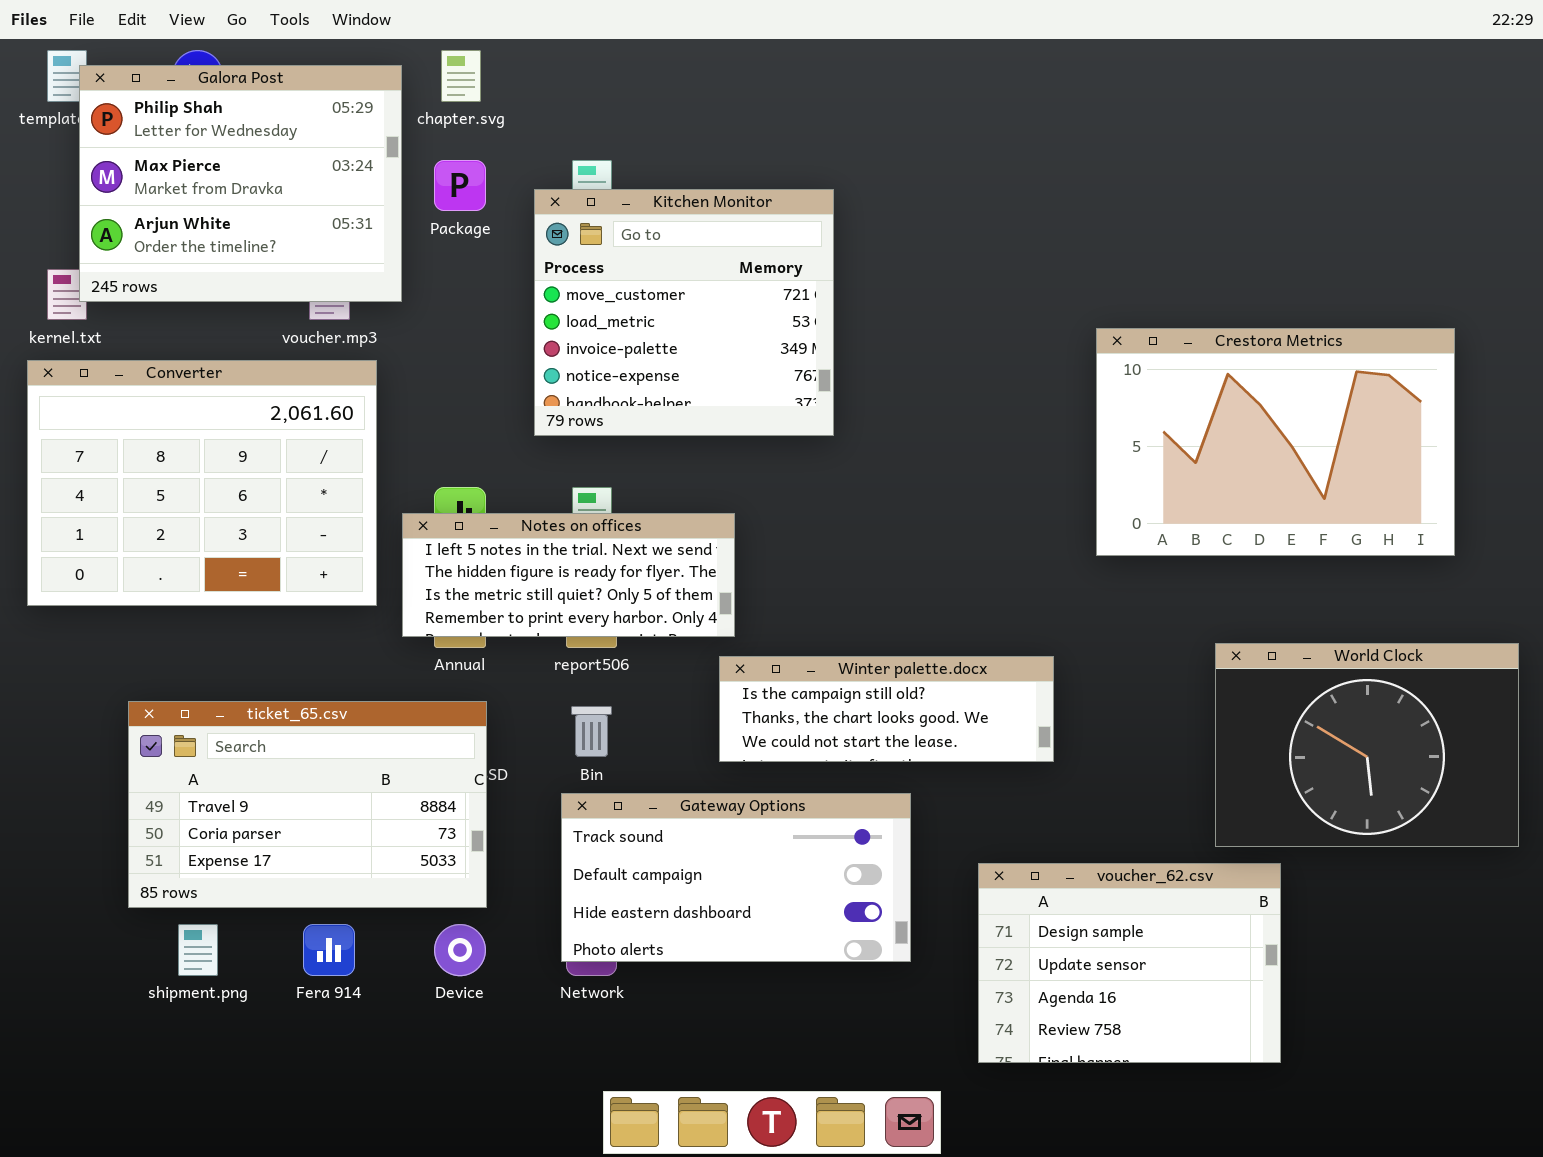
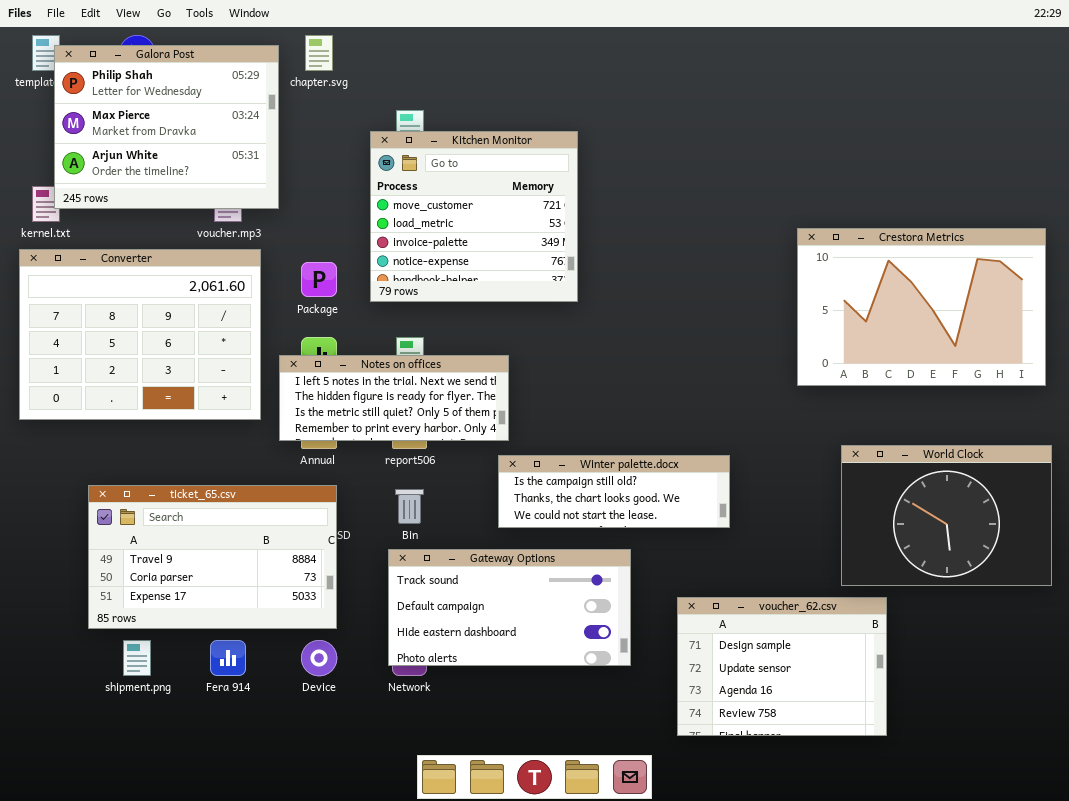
Package: [434,160,486,211] -> [301,262,337,297], moved
Crestora Metrics: [1096,328,1455,556] -> [797,228,1046,386], moved

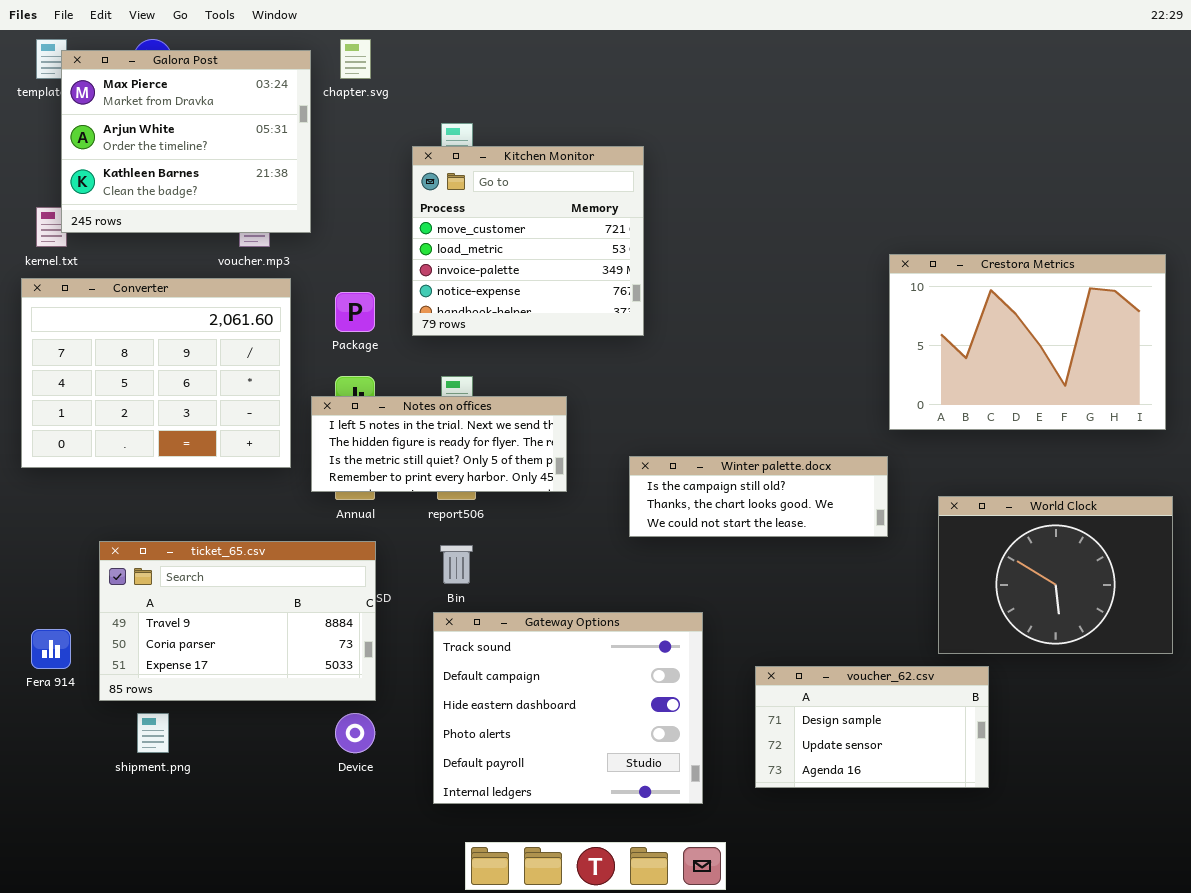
Galora Post: [54,45,279,209] -> [61,50,311,233], scrolled down 1 row
Winter palette.docx: [498,455,730,528] -> [629,456,888,537], moved
Gateway Options: [388,549,631,666] -> [433,612,703,804], resized
voucher_62.csv: [677,597,887,736] -> [755,666,989,788], resized
Fera 914: [210,640,246,676] -> [31,629,71,669], moved

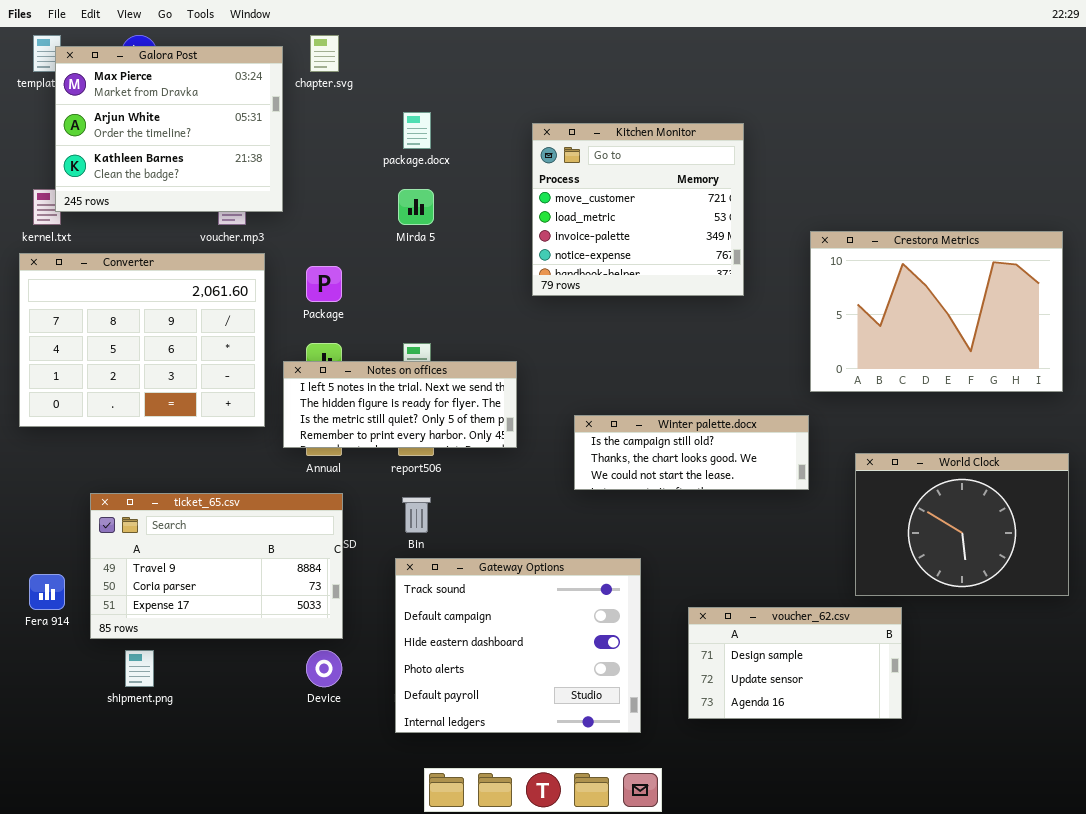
Kitchen Monitor: [412,146,644,336] -> [532,123,744,296], moved

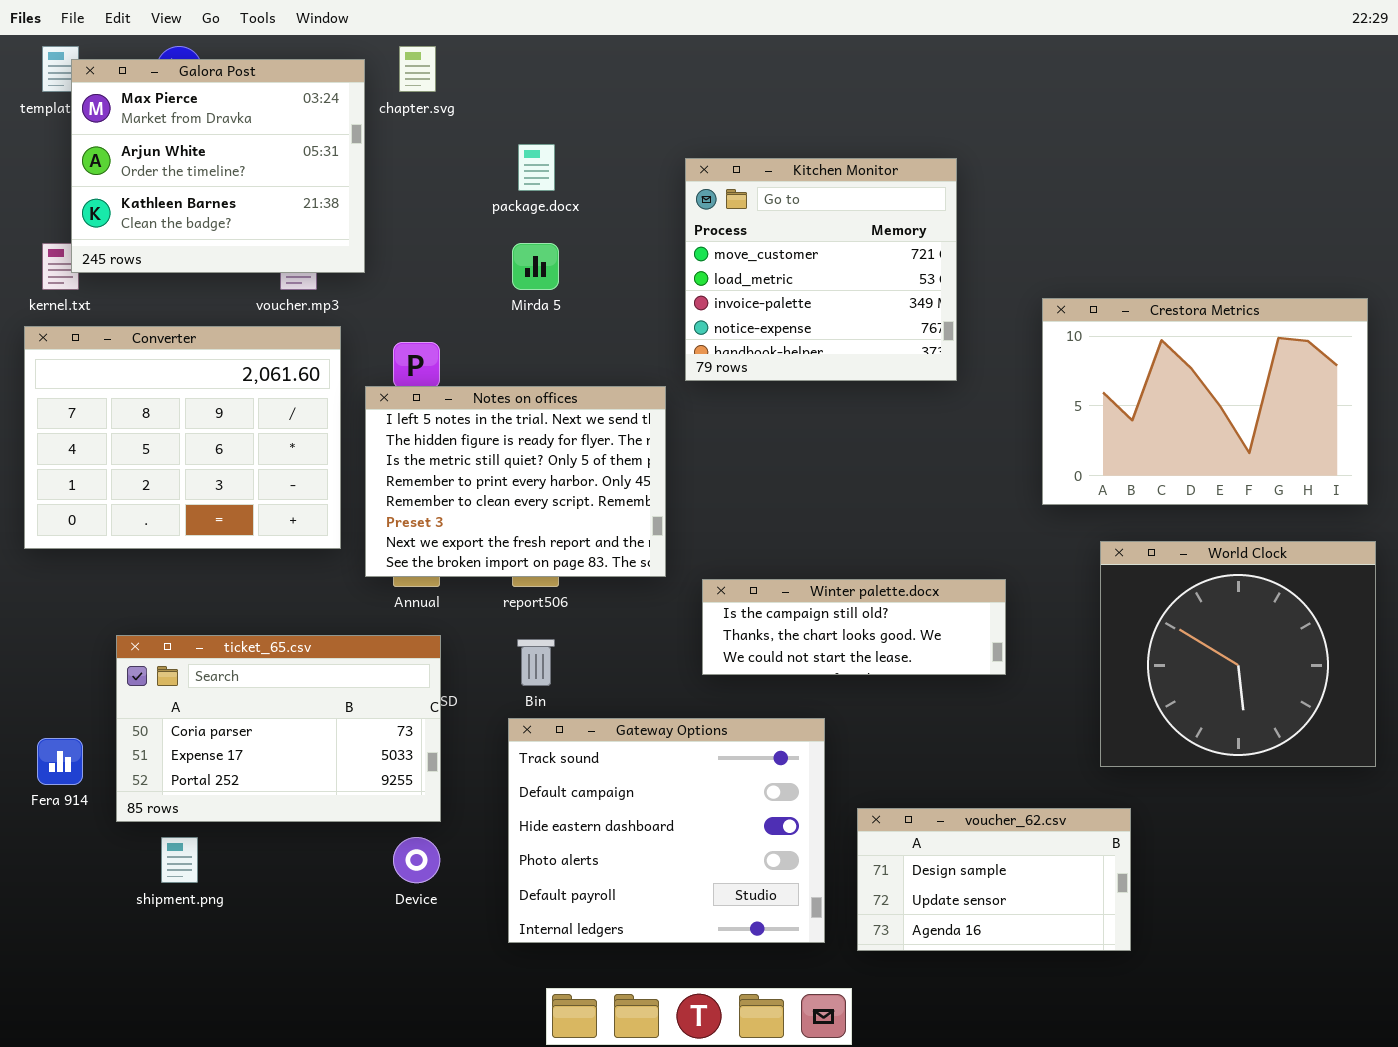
Notes on offices: [283,361,517,448] -> [365,386,666,577], resized
Winter palette.docx: [574,415,809,490] -> [702,579,1006,675], moved
World Clock: [855,453,1069,596] -> [1100,541,1376,767], resized
ticket_65.csv: [90,493,343,639] -> [116,635,441,822], scrolled down 1 row
voucher_62.csv: [688,607,902,719] -> [857,808,1131,951], moved

